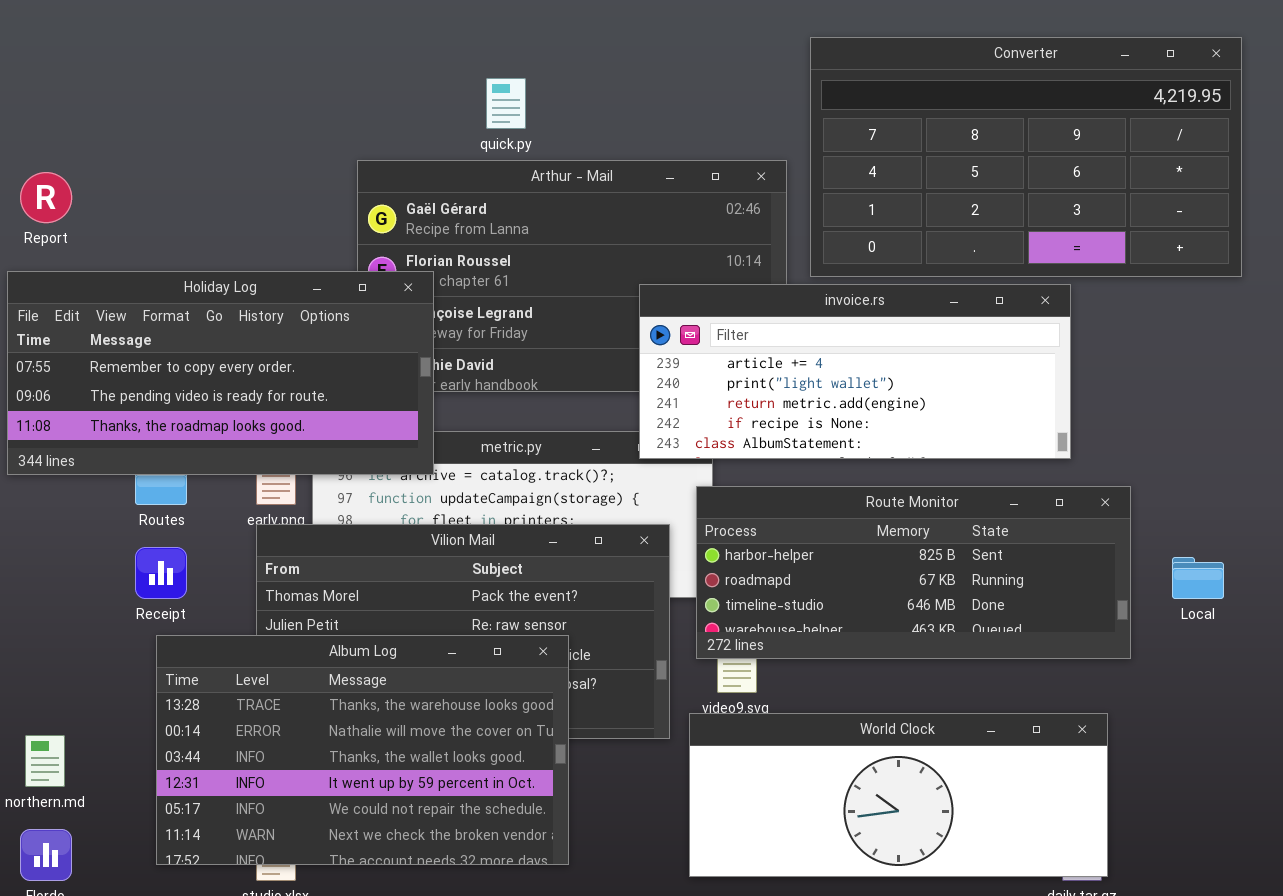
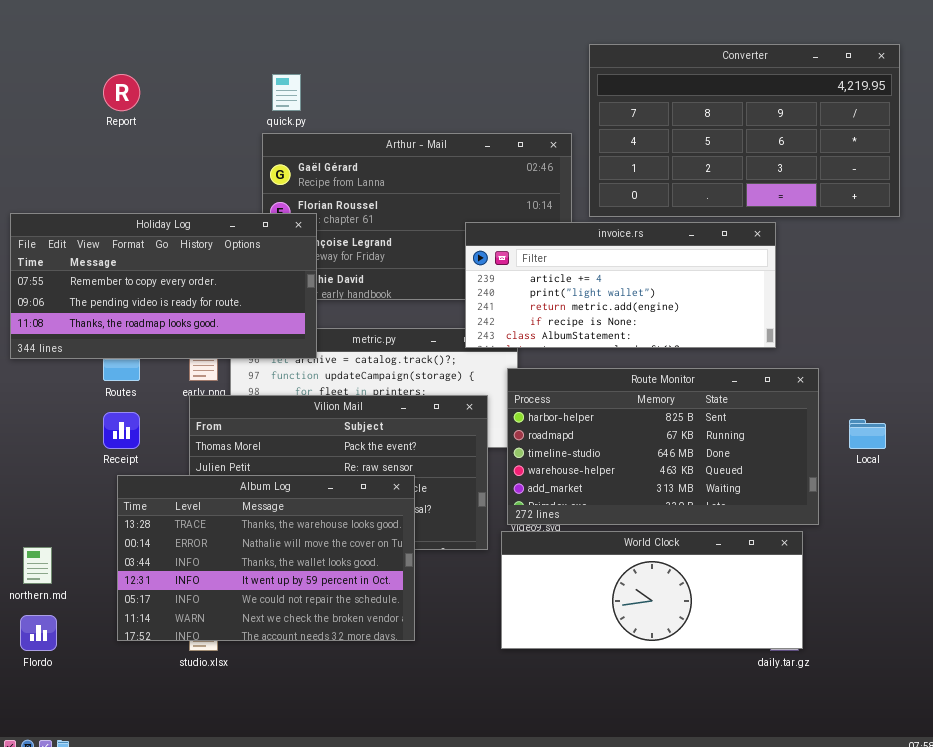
quick.py: [486,78,526,129] -> [272,74,301,111], moved
Report: [20,172,72,223] -> [103,74,140,111], moved
Route Monitor: [696,486,1131,659] -> [507,368,819,525], resized

